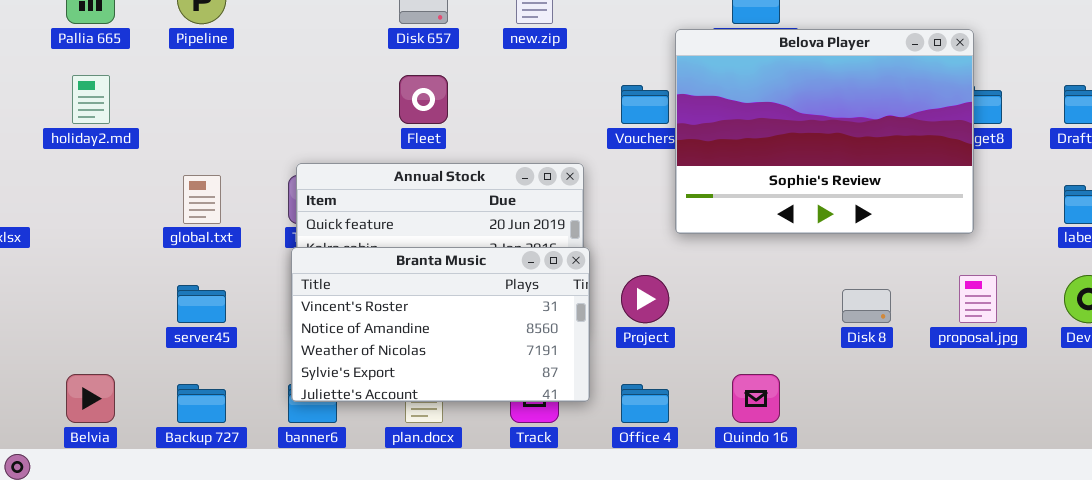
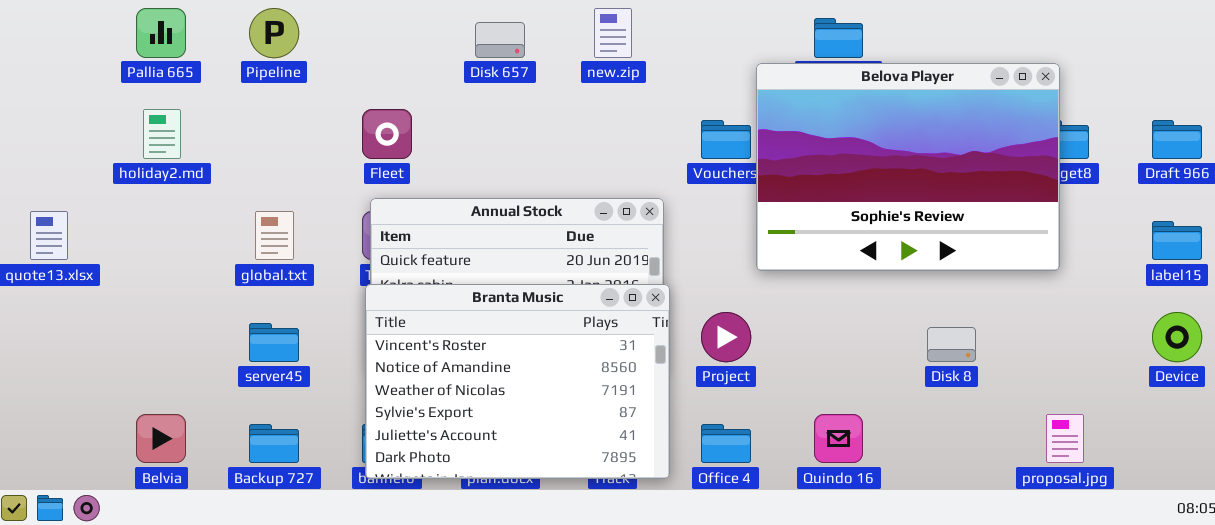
Fleet: [399,75,448,124] -> [362,109,412,159], moved
Branta Music: [291,247,590,402] -> [365,284,670,479], resized
proposal.jpg: [959,275,997,323] -> [1046,414,1084,463], moved

